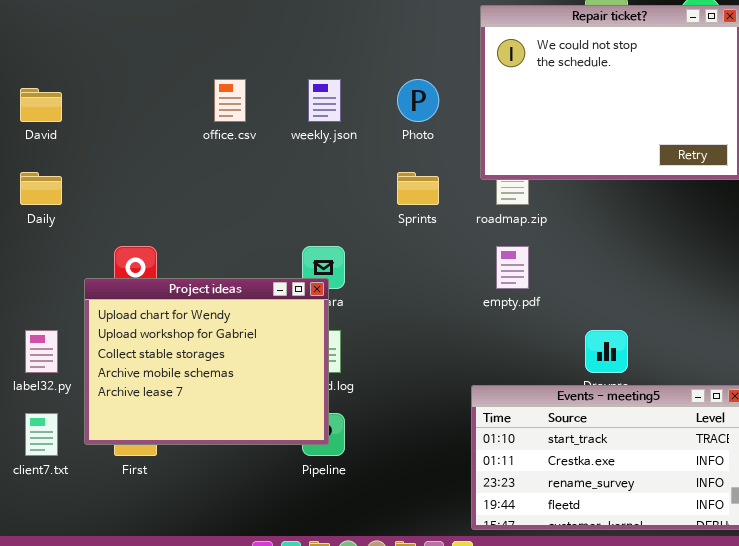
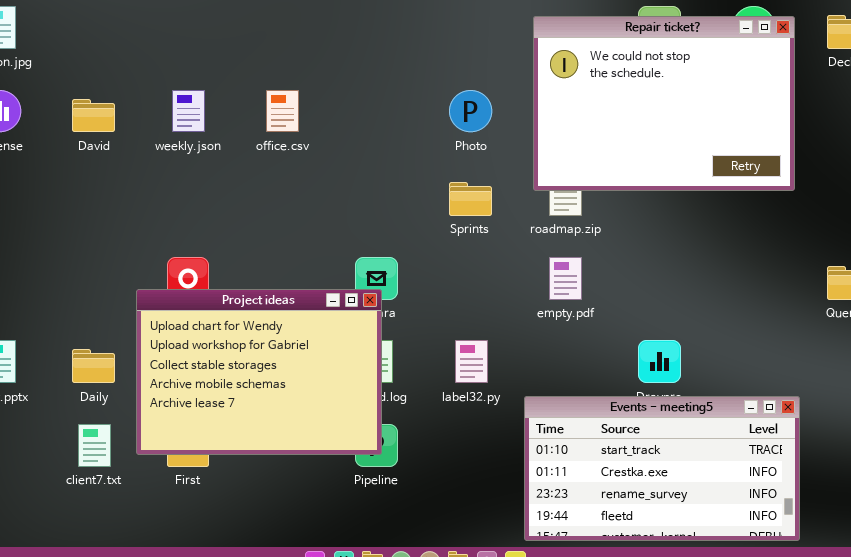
weekly.json: [308,79,341,122] -> [172,90,205,132], moved
Daily: [20,172,62,205] -> [72,349,115,383], moved
label32.py: [25,330,58,373] -> [455,340,488,383], moved

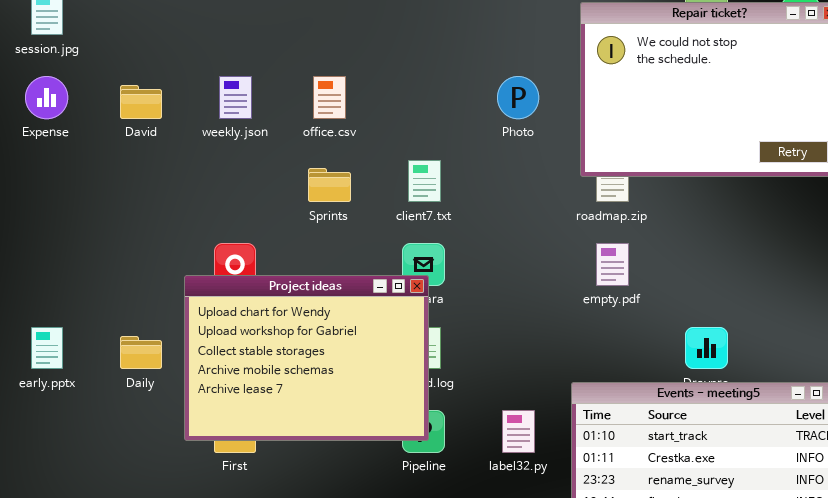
Sprints: [449,182,492,216] -> [308,168,351,202], moved
label32.py: [455,340,488,383] -> [502,410,535,453], moved
client7.txt: [78,424,111,467] -> [408,160,441,202], moved

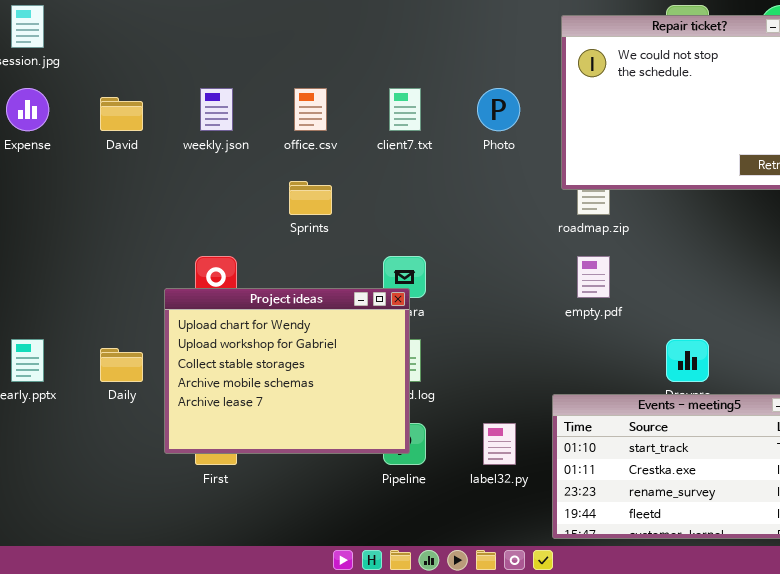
client7.txt: [408,160,441,202] -> [389,88,421,131], moved

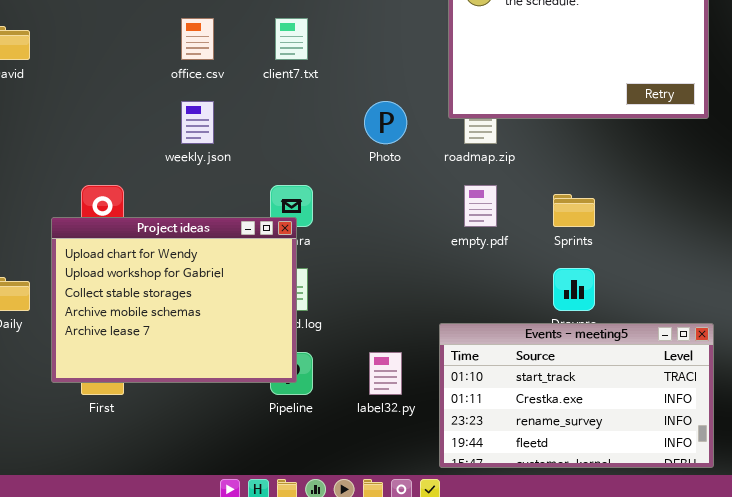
weekly.json: [200,88,233,131] -> [181,101,214,144], moved
Photo: [477,88,520,131] -> [364,101,407,144], moved
Sprints: [289,181,332,215] -> [553,194,595,227], moved

